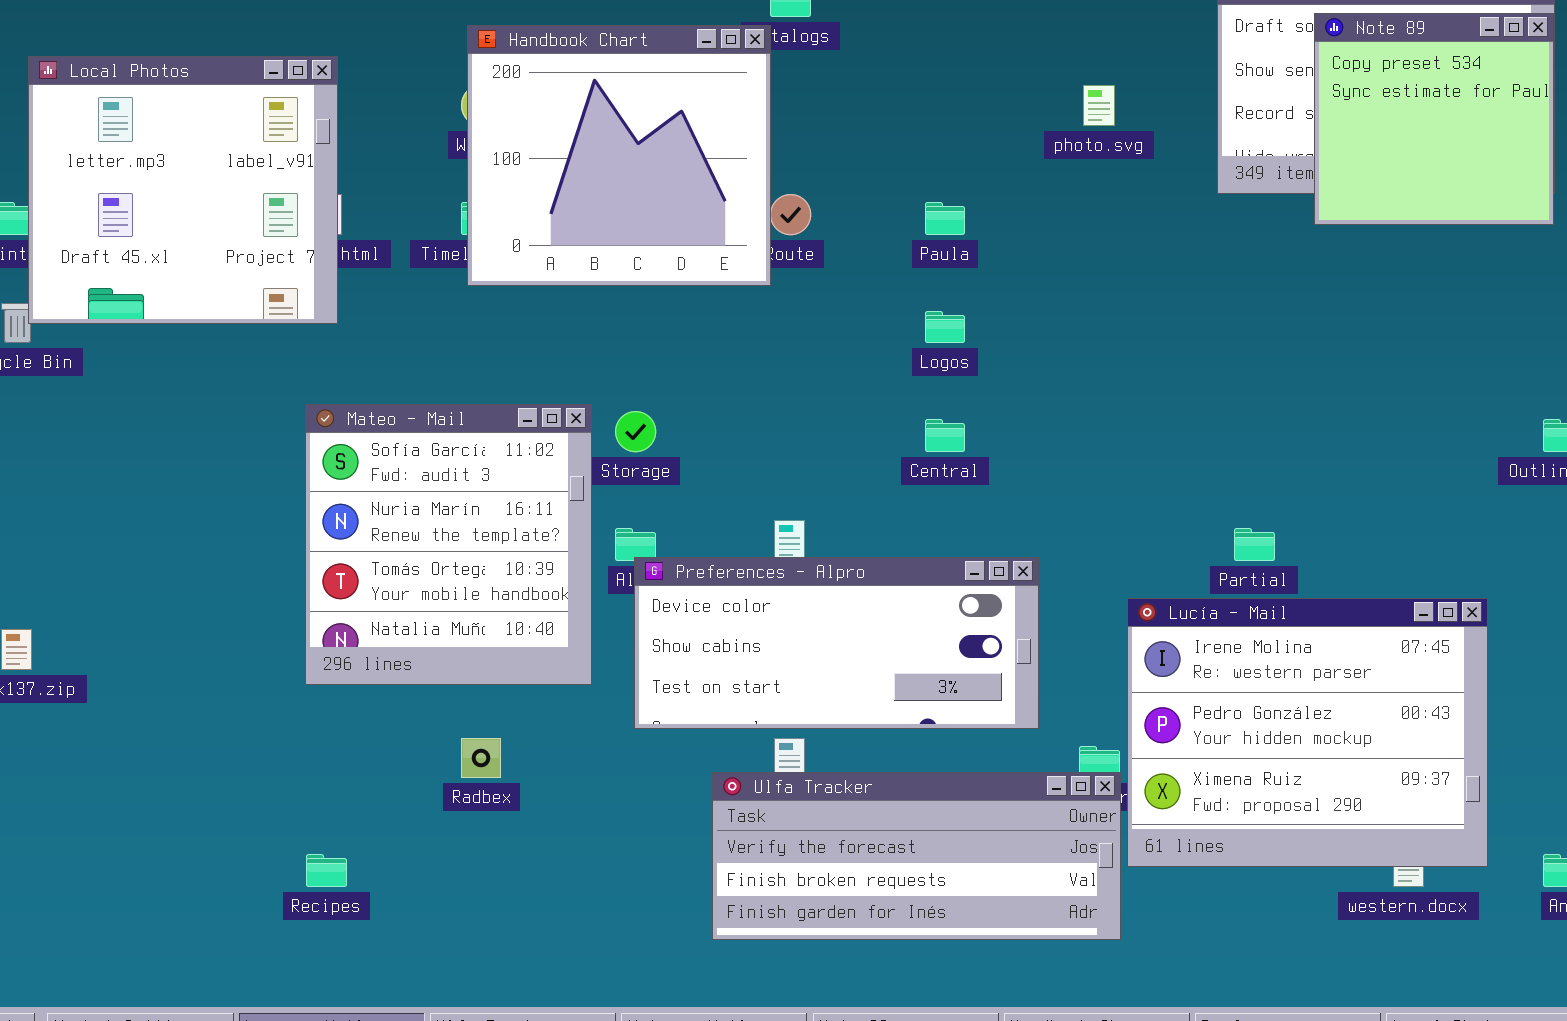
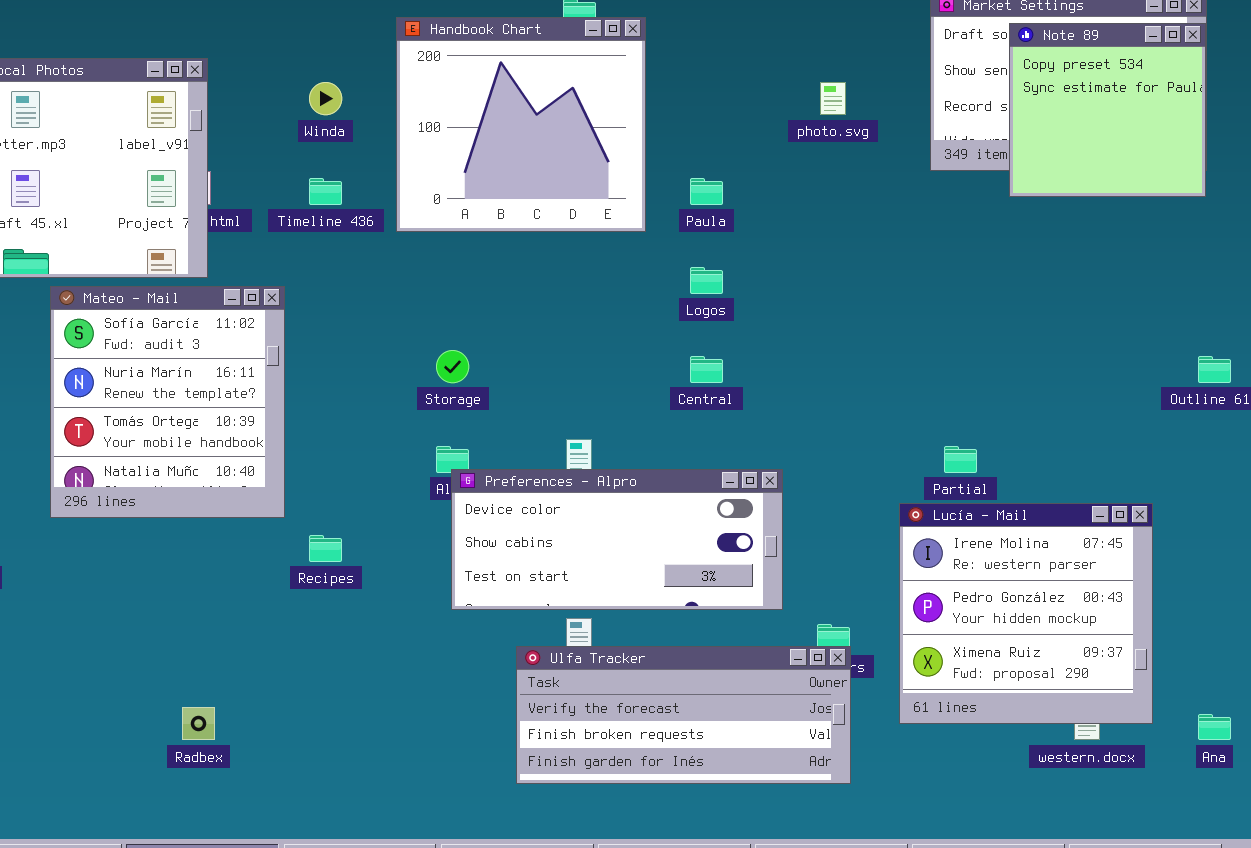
Handbook Chart: [467,25,771,286] -> [396,17,646,232], moved
Mateo - Mail: [305,404,592,685] -> [50,286,285,518], moved
Lucía - Mail: [1127,598,1488,867] -> [899,503,1153,724], resized
Radbex: [461,738,501,778] -> [182,707,215,740], moved
Recipes: [306,854,347,887] -> [309,535,342,562], moved

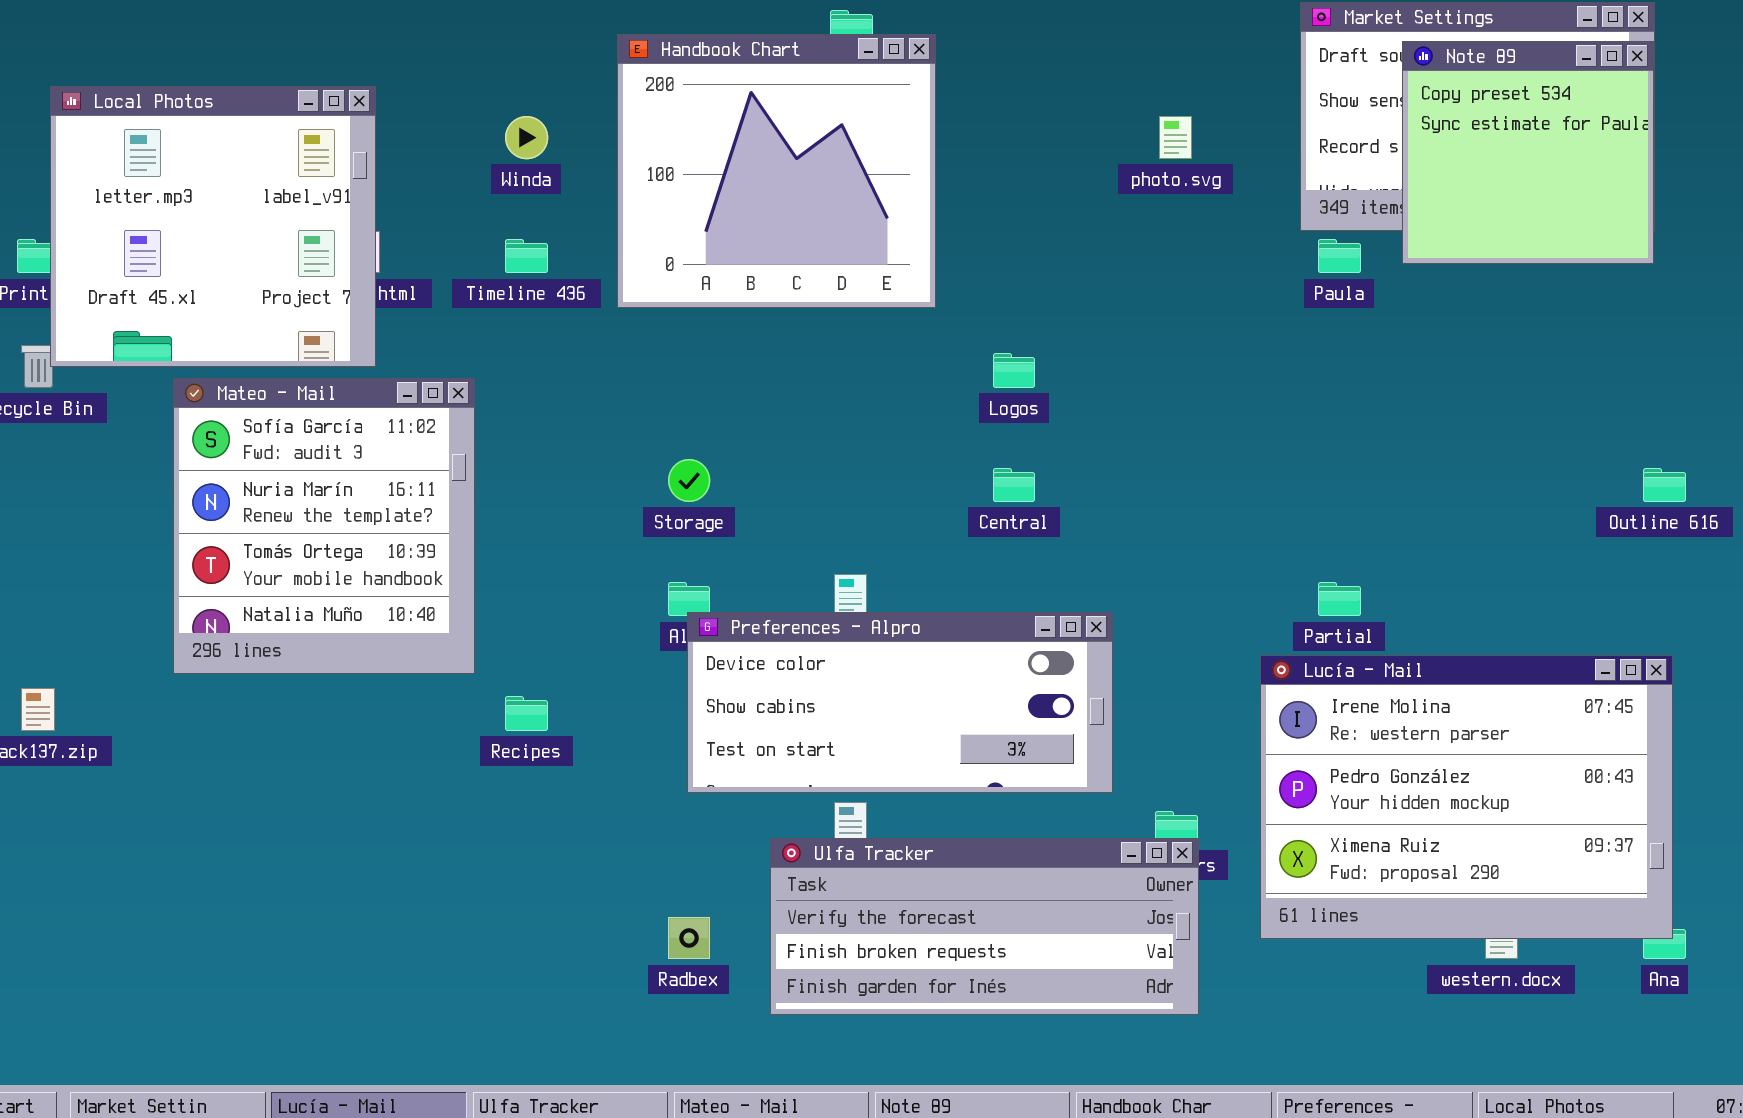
Paula: [690,178,723,205] -> [1318,239,1361,273], moved
Lucía - Mail: [899,503,1153,724] -> [1260,655,1673,939], resized
Radbex: [182,707,215,740] -> [668,917,710,959], moved

